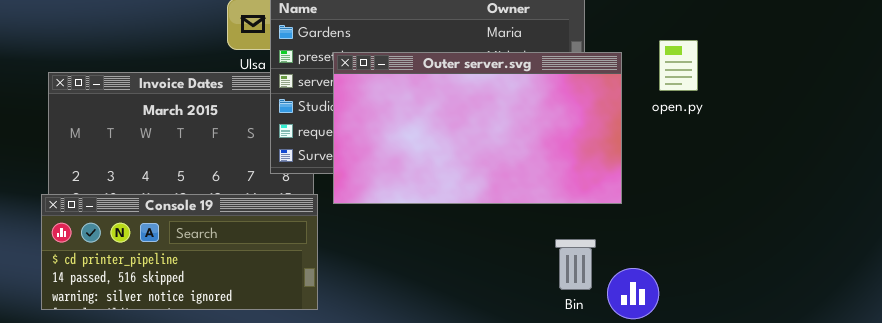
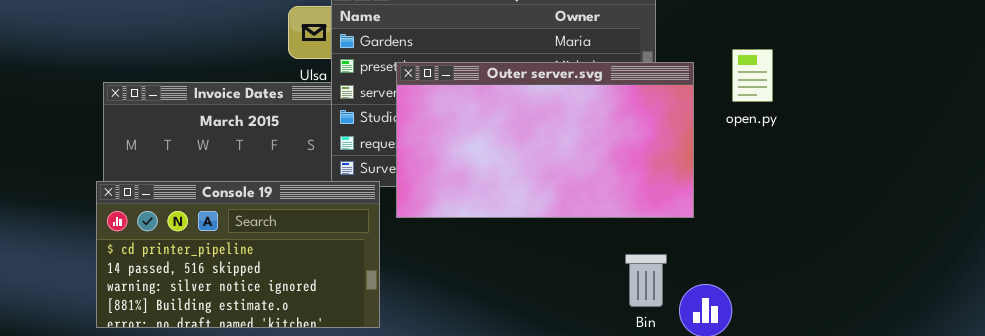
Console 19: [41,194,318,310] -> [96,181,380,328], resized

